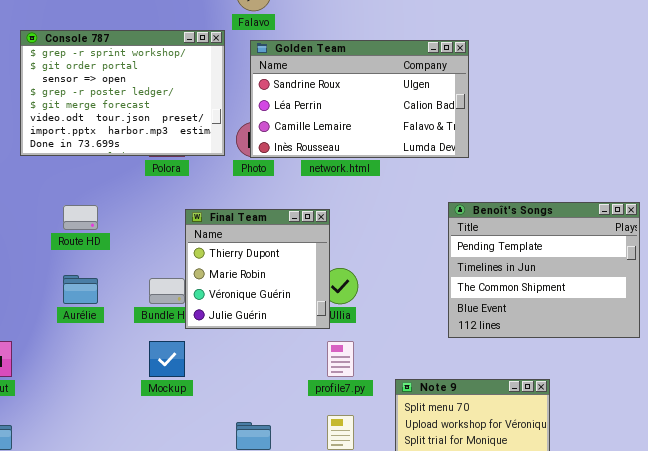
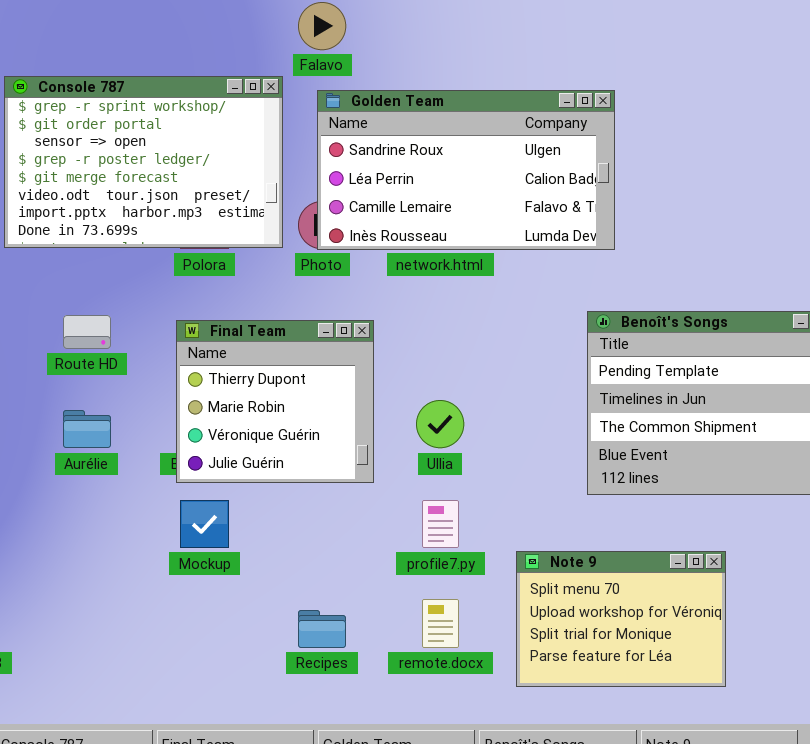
Final Team: [185,209,330,329] -> [176,320,374,483], moved

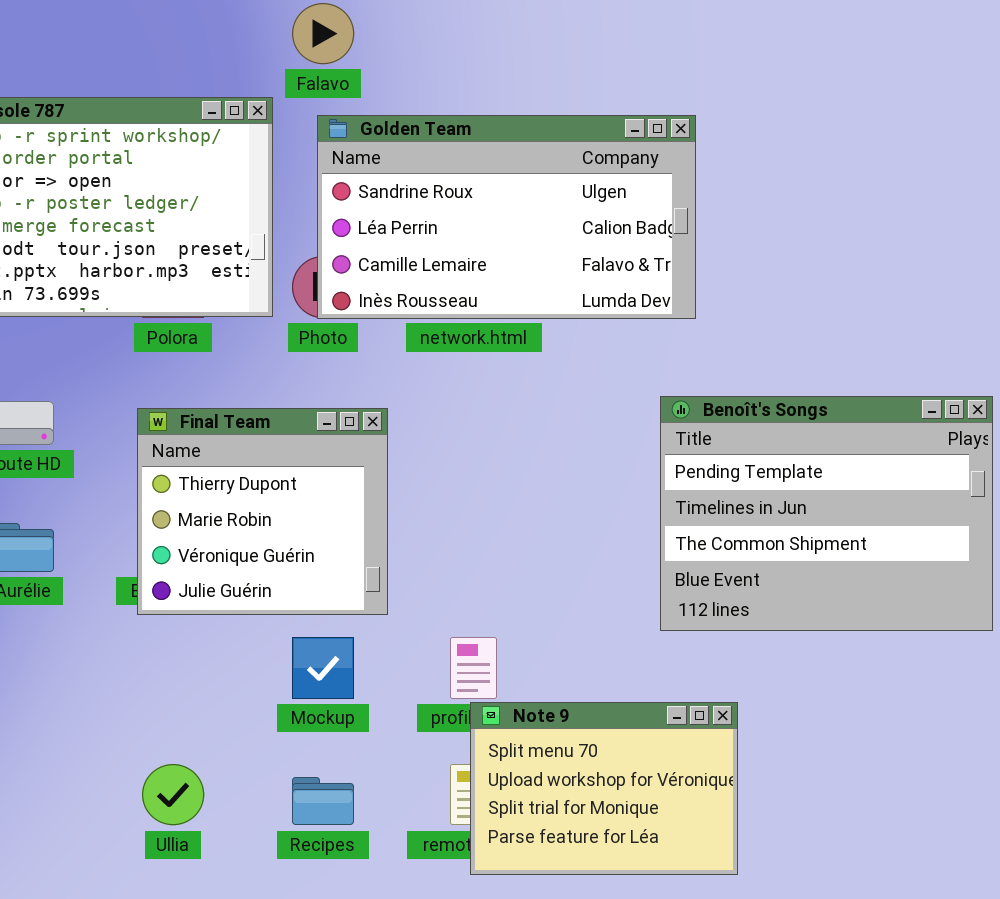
Ullia: [416,400,464,448] -> [142,764,204,825], moved
Mockup: [180,500,229,548] -> [292,637,354,699], moved
Note 9: [516,551,726,687] -> [470,702,738,875], moved

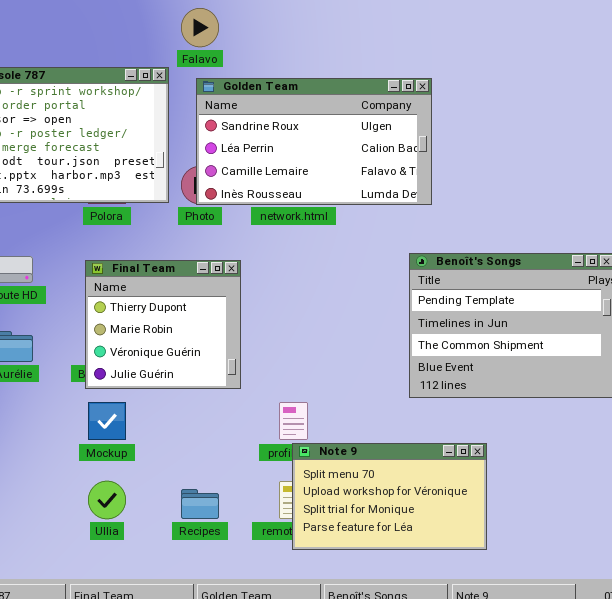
Mockup: [292,637,354,699] -> [88,402,126,440], moved
Note 9: [470,702,738,875] -> [292,443,487,550], resized

